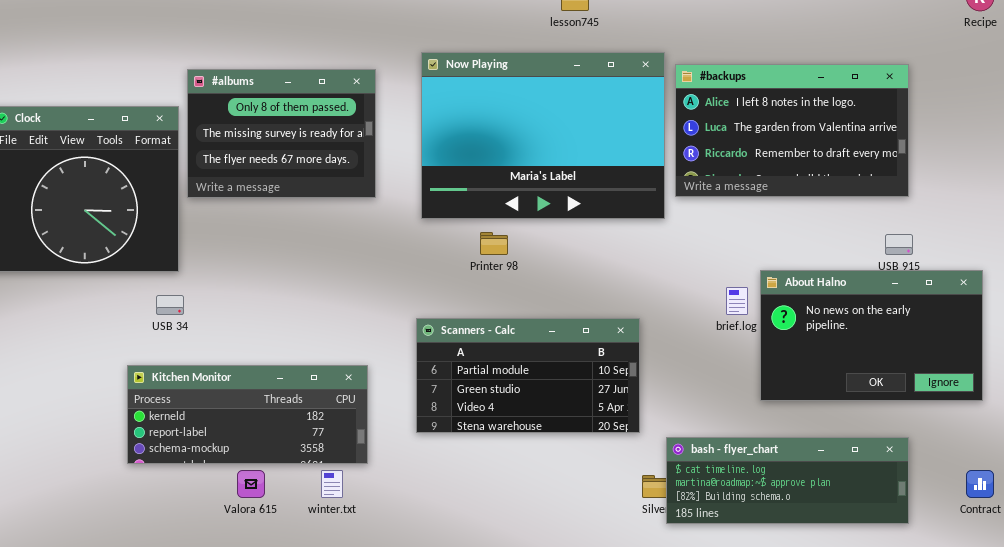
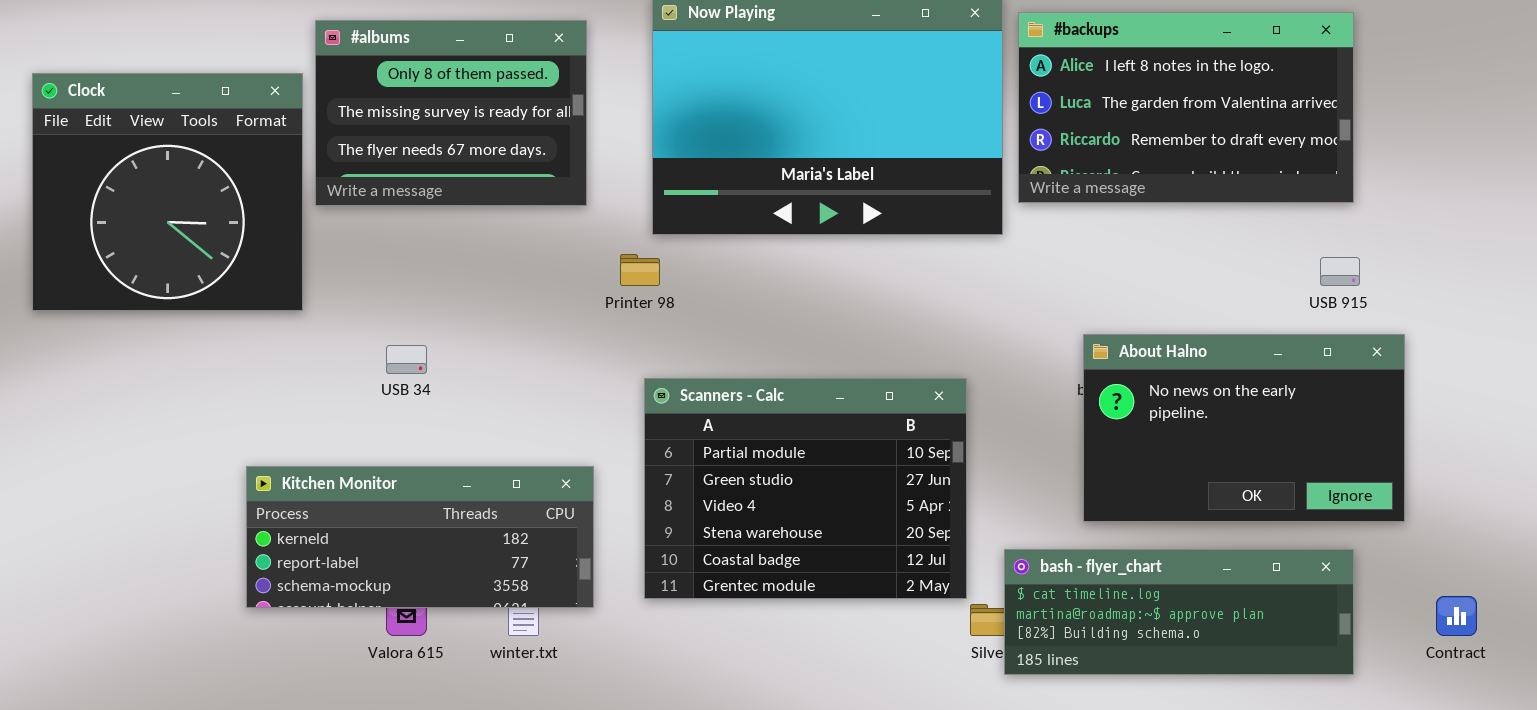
Printer 98: [480,232,508,255] -> [620,254,660,286], moved
About Halno: [760,270,983,401] -> [1083,334,1405,522], moved
USB 34: [156,295,184,315] -> [386,345,427,374], moved
Scanners - Calc: [416,318,640,433] -> [644,378,967,599], resized
Kitchen Monitor: [127,365,368,464] -> [246,466,594,608], moved

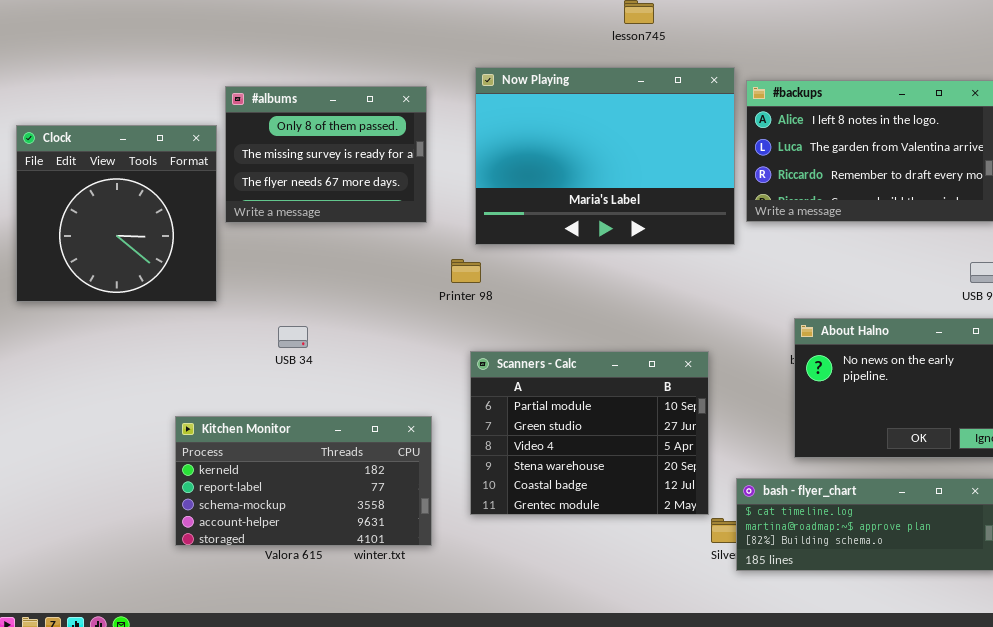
Kitchen Monitor: [246,466,594,608] -> [175,416,432,546], resized

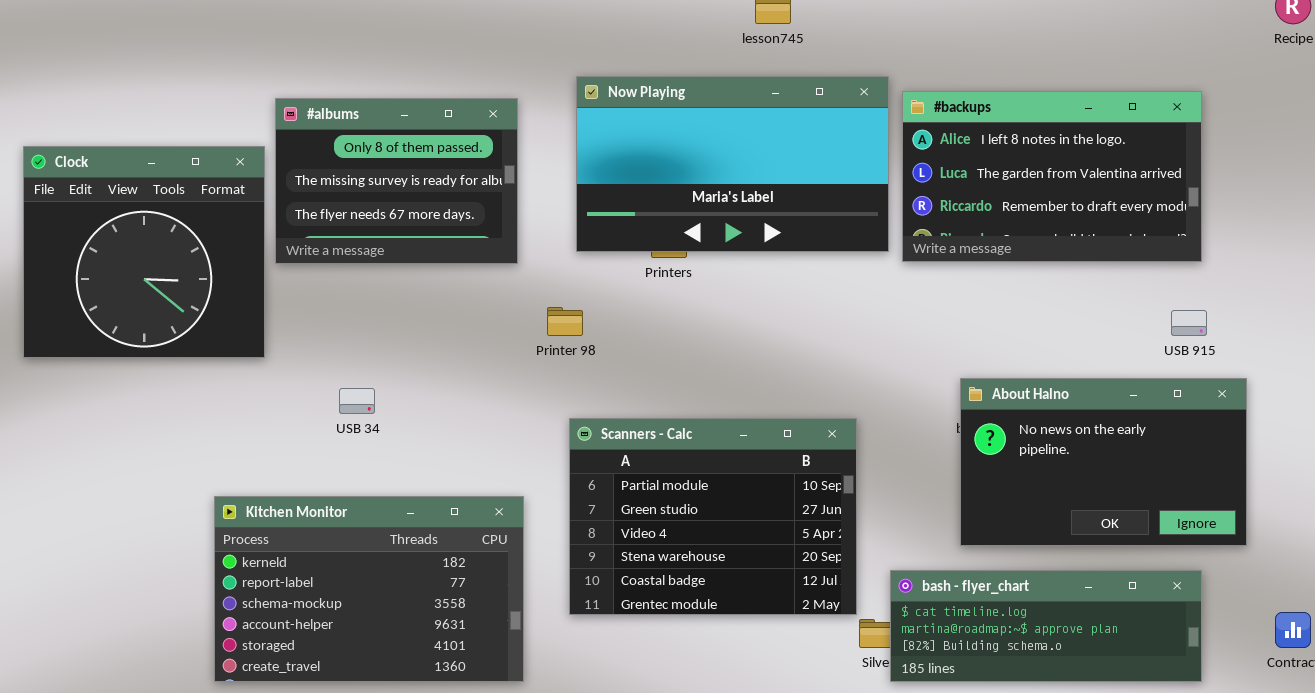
Now Playing: [475,67,735,245] -> [576,76,889,252], resized
Kitchen Monitor: [175,416,432,546] -> [214,496,524,682], resized

